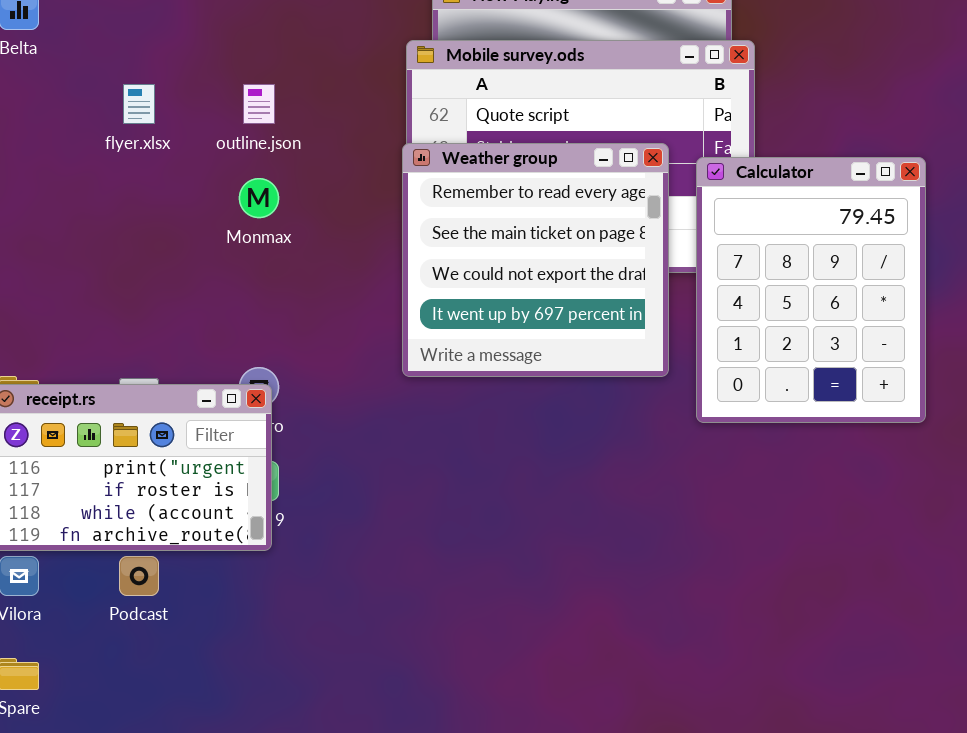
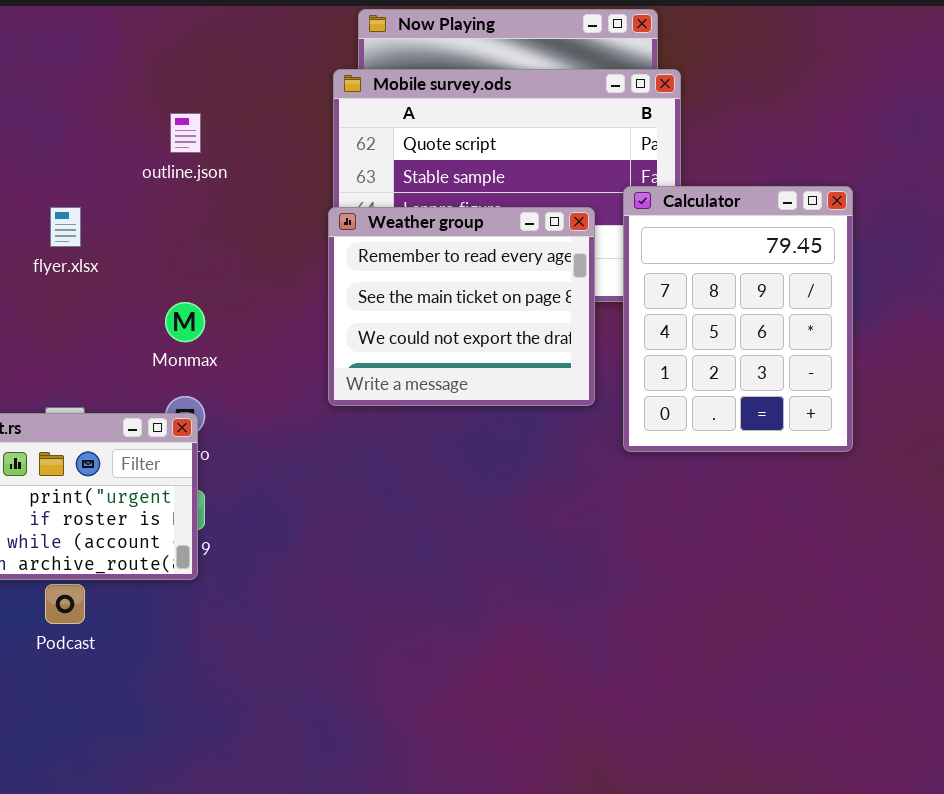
flyer.xlsx: [123,84,155,124] -> [50,207,81,247], moved
Weather group: [402,143,669,377] -> [328,207,595,406], resized
Monmax: [239,178,279,218] -> [165,302,205,342], moved

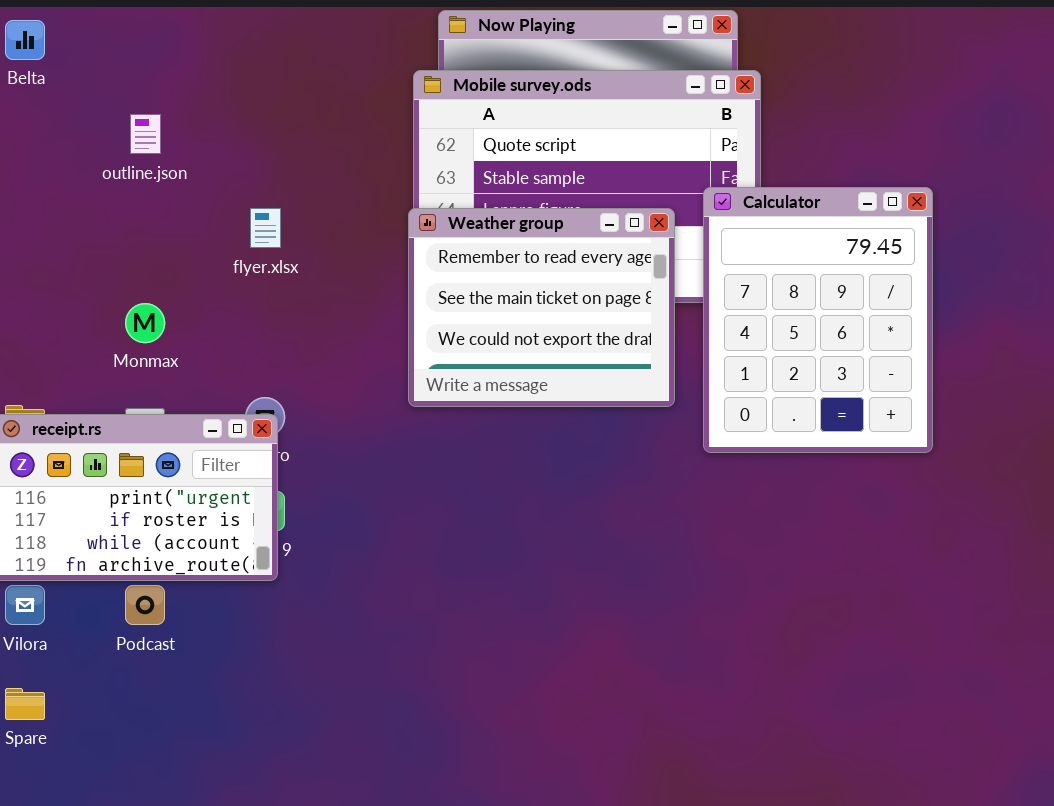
outline.json: [170,113,201,153] -> [130,114,161,154], moved
flyer.xlsx: [50,207,81,247] -> [250,208,281,248], moved
Monmax: [165,302,205,342] -> [125,303,165,343], moved

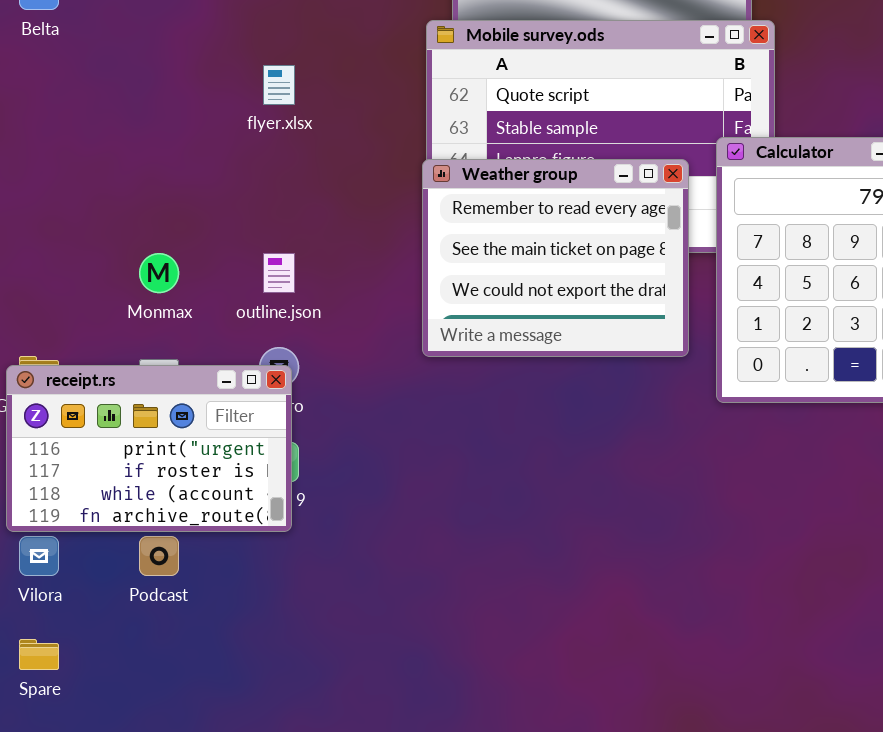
outline.json: [130,114,161,154] -> [263,253,295,293], moved
flyer.xlsx: [250,208,281,248] -> [263,65,295,105], moved

